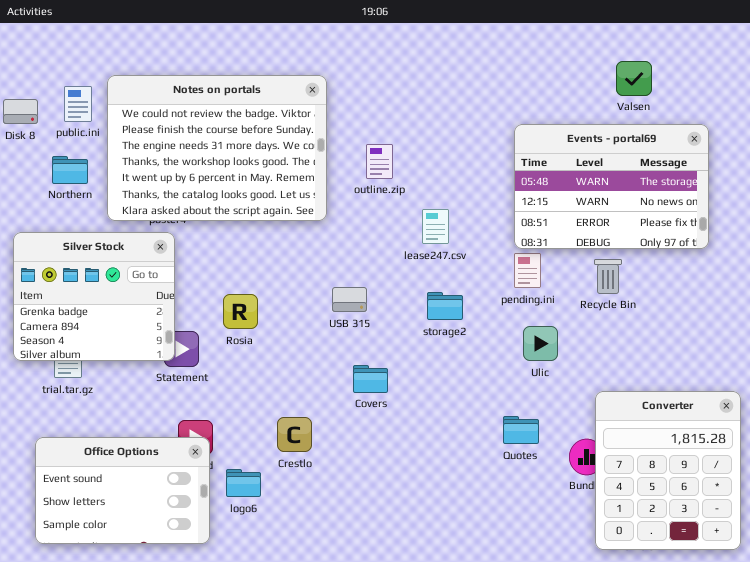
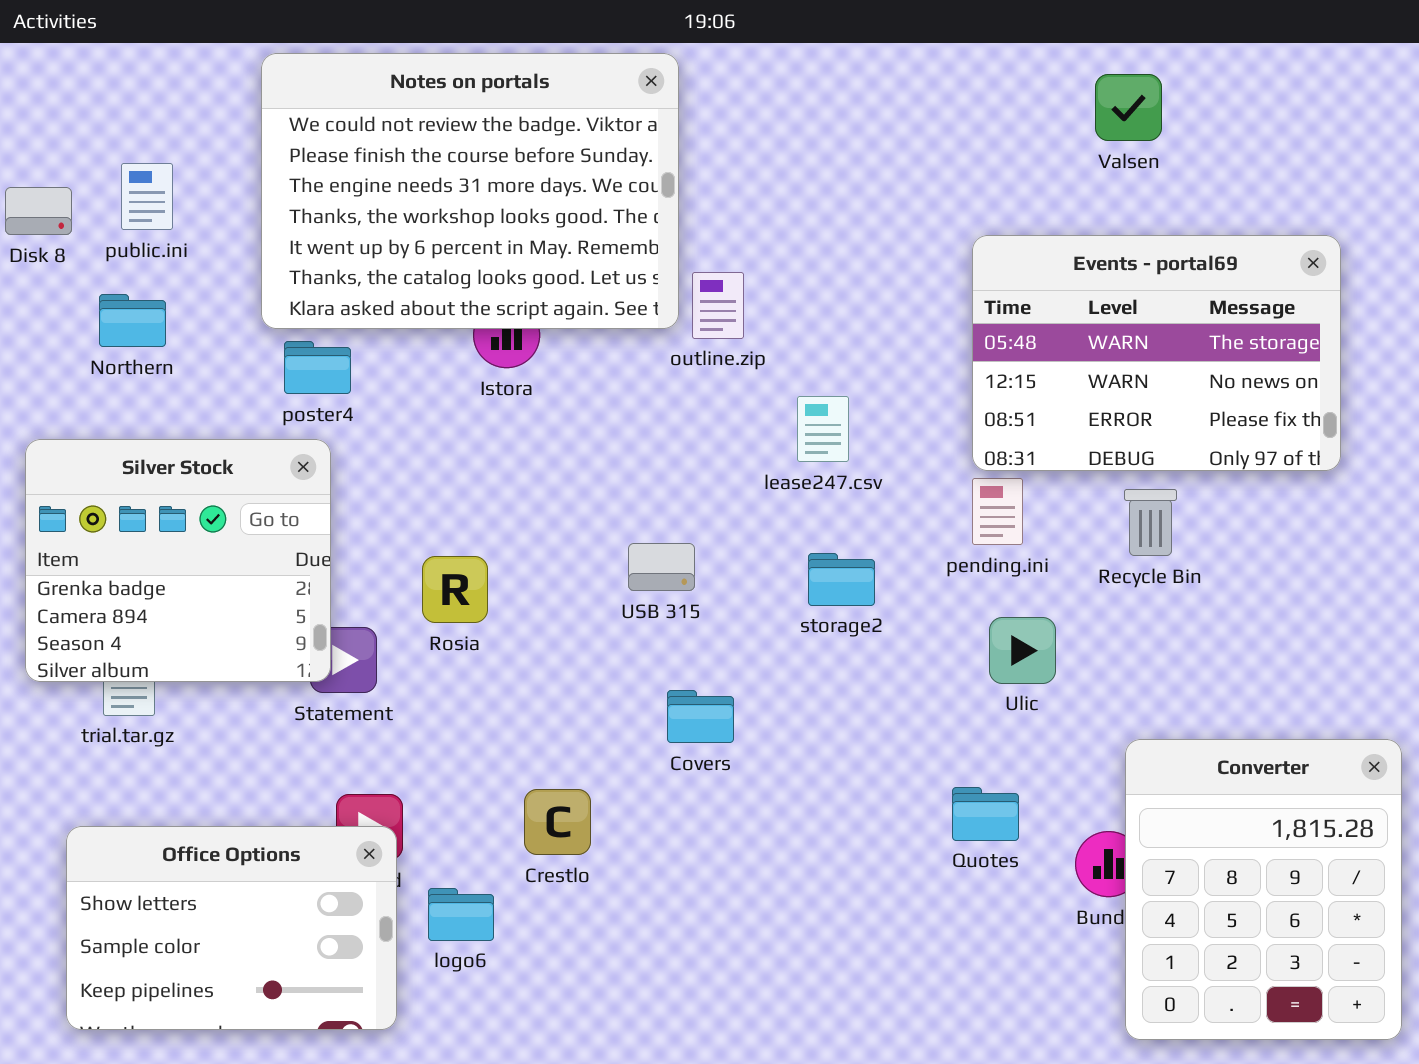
Valsen: [616,61,652,96] -> [1095,74,1162,141], moved
Notes on portals: [107,75,327,221] -> [261,53,679,329], moved
Office Options: [35,437,210,544] -> [66,826,397,1030], scrolled down 1 row

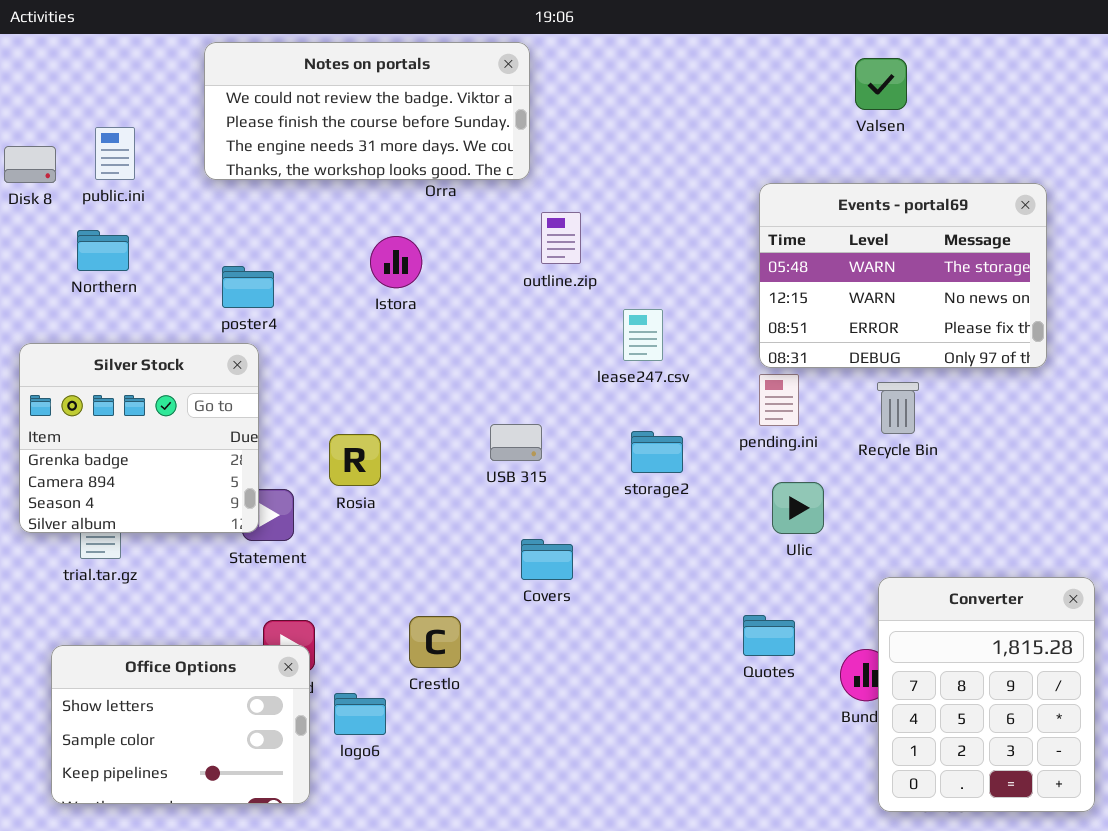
Notes on portals: [261,53,679,329] -> [204,42,530,180], resized

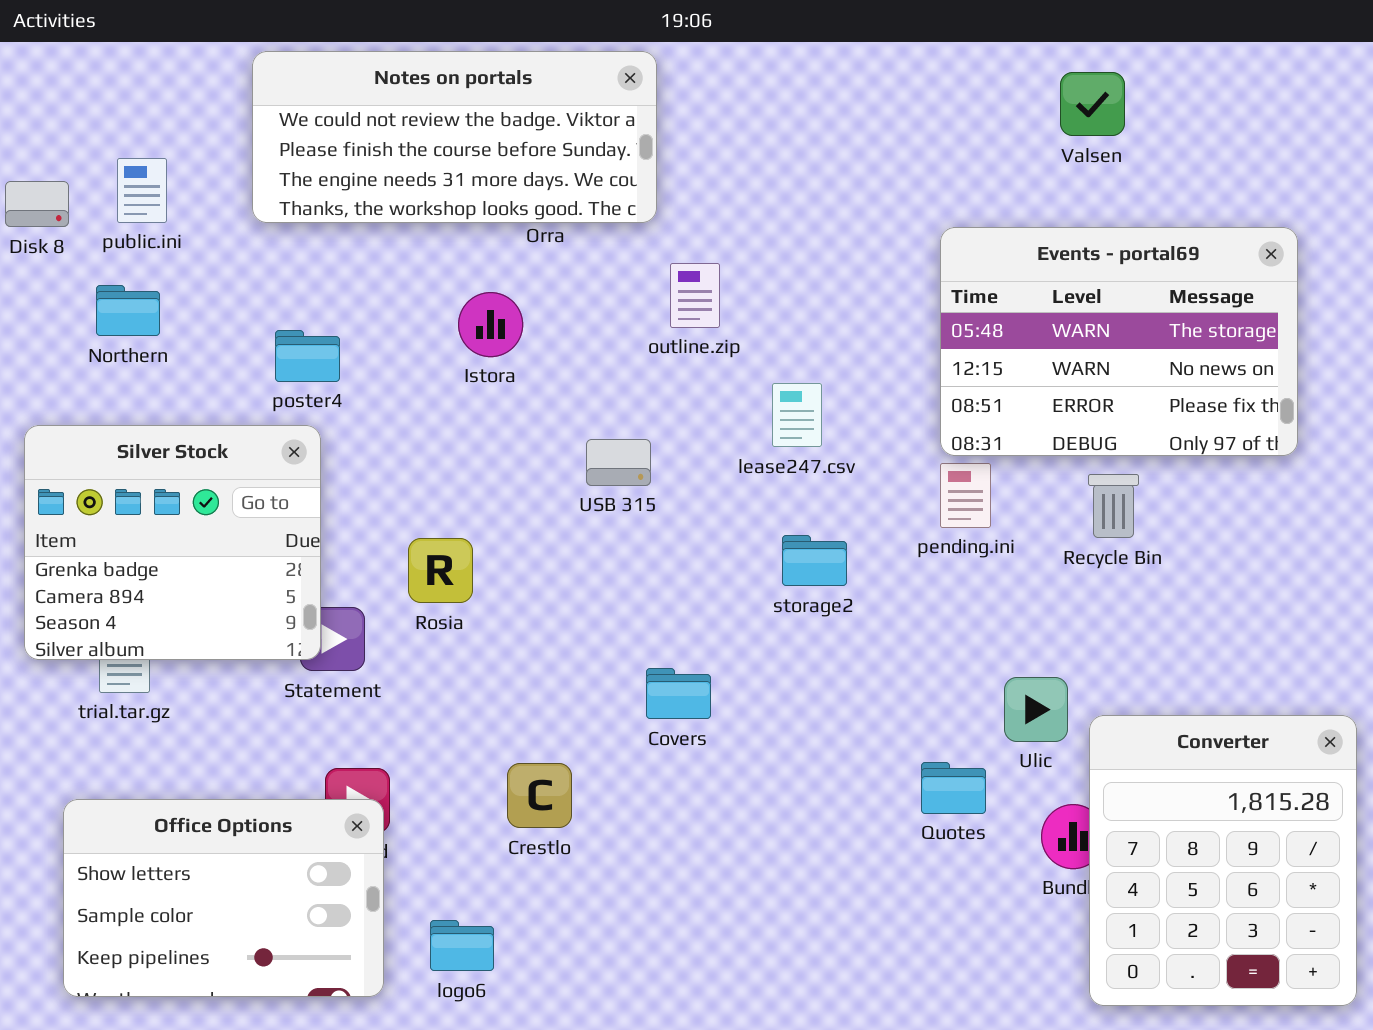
USB 315: [490,424,542,461] -> [586,439,651,486], moved
Ulic: [772,482,824,534] -> [1004,677,1068,742], moved
logo6: [334,693,386,735] -> [430,920,494,971], moved

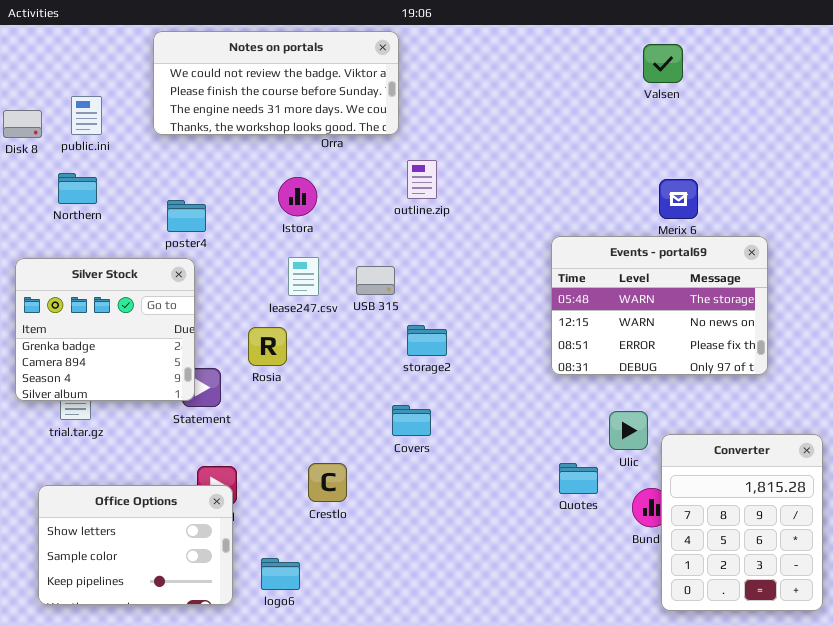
Events - portal69: [940,227,1298,456] -> [551,236,768,375], moved
lease247.csv: [772,383,822,447] -> [288,257,319,296], moved
storage2: [782,535,847,586] -> [407,325,447,356], moved

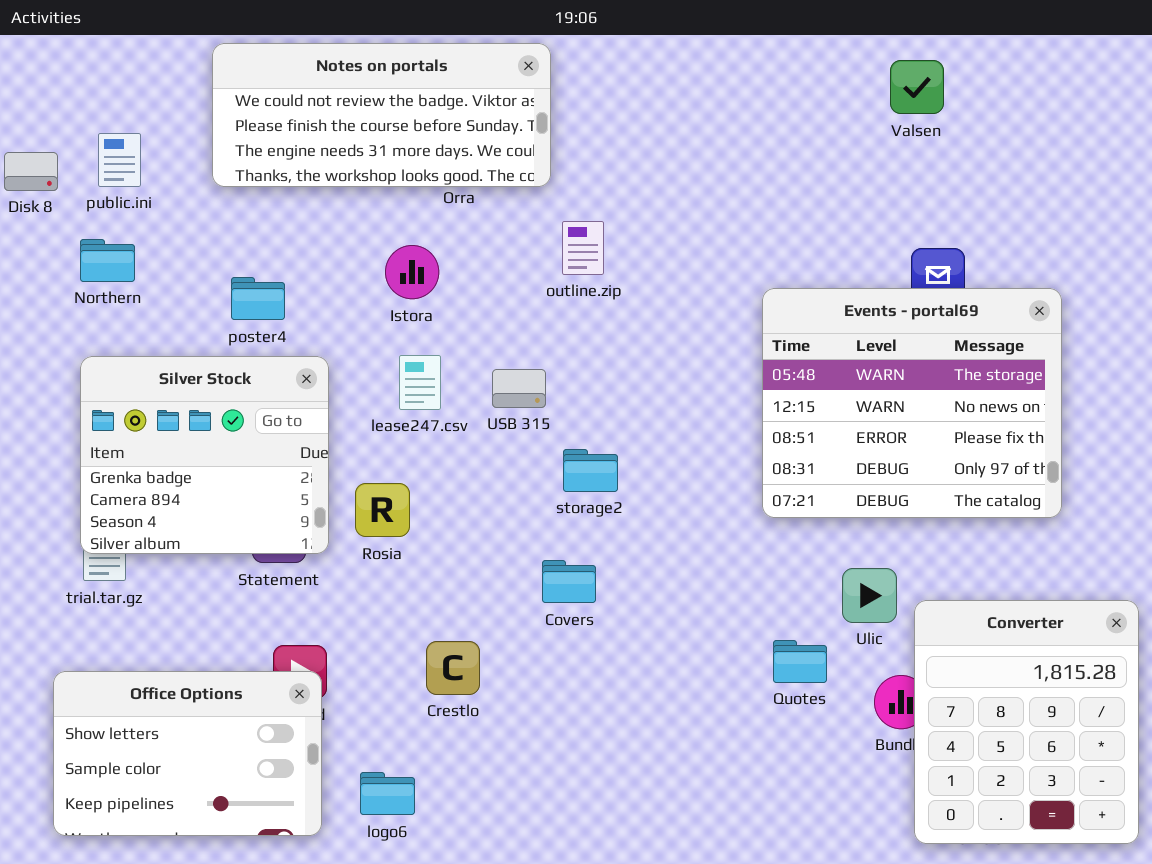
Events - portal69: [551,236,768,375] -> [762,288,1062,518], resized
Silver Stock: [15,258,195,401] -> [80,356,329,554], moved
Rosia: [248,327,287,366] -> [355,483,410,537], moved

